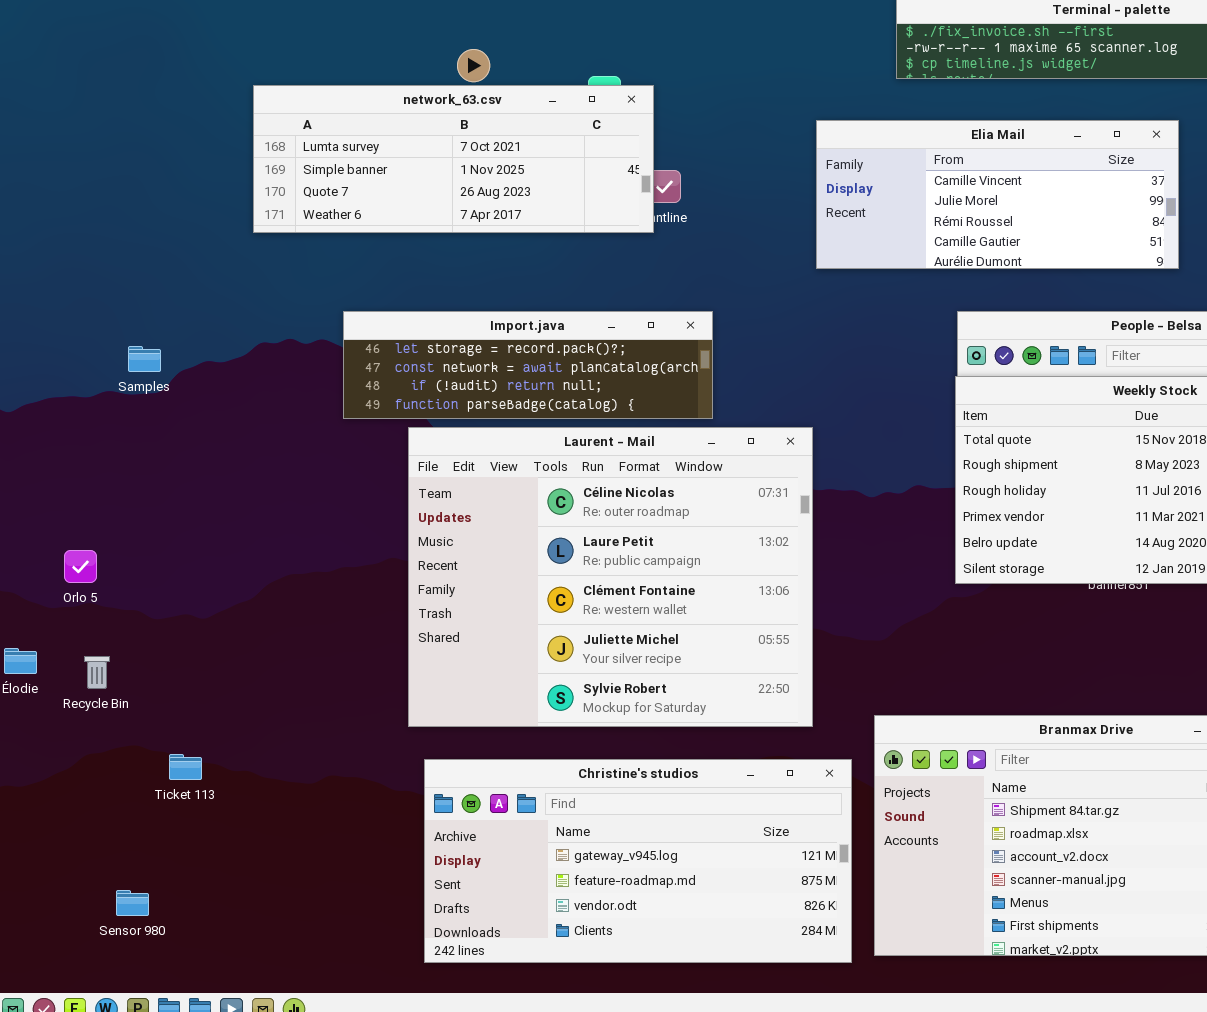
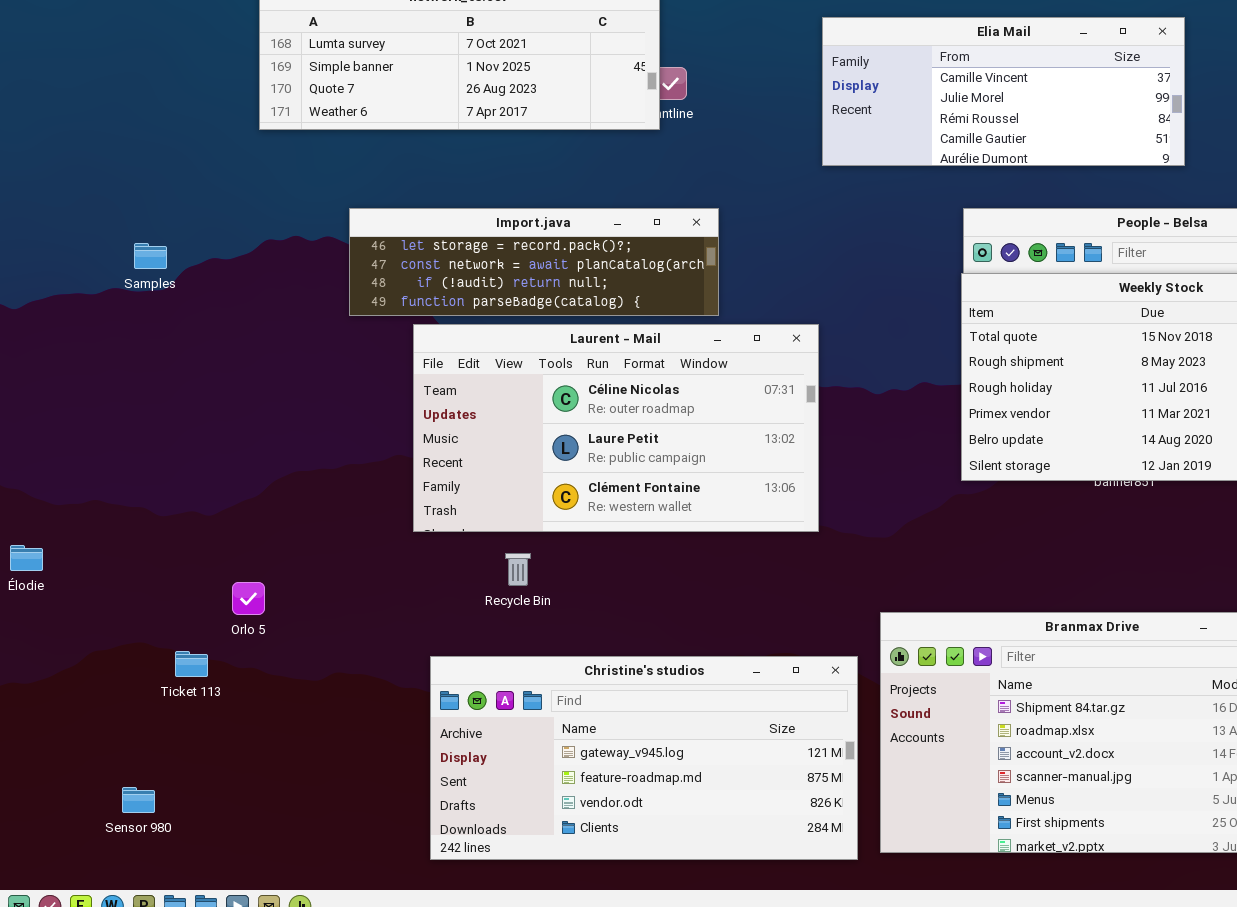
Laurent - Mail: [408,427,813,727] -> [413,324,819,532], resized
Orlo 5: [64,550,97,583] -> [232,582,265,615], moved
Recycle Bin: [84,656,110,689] -> [505,553,531,586], moved

